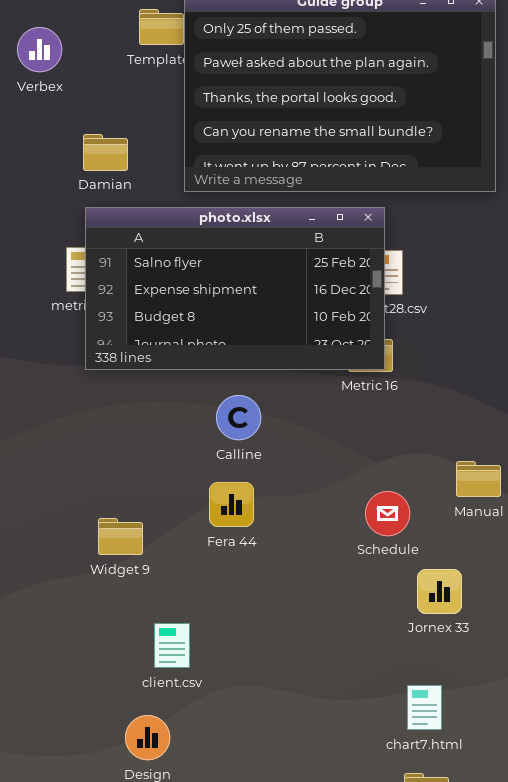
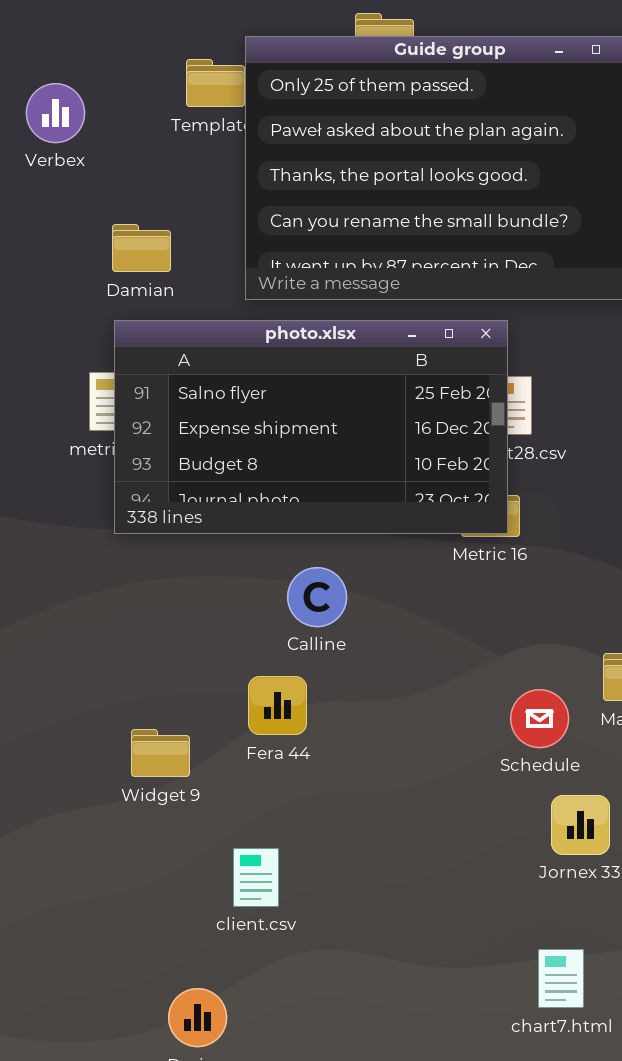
Fera 44: [209,482,254,527] -> [248,676,307,735], moved
Schedule: [365,491,410,536] -> [510,689,569,748], moved
client.csv: [154,623,190,668] -> [233,848,279,907], moved

